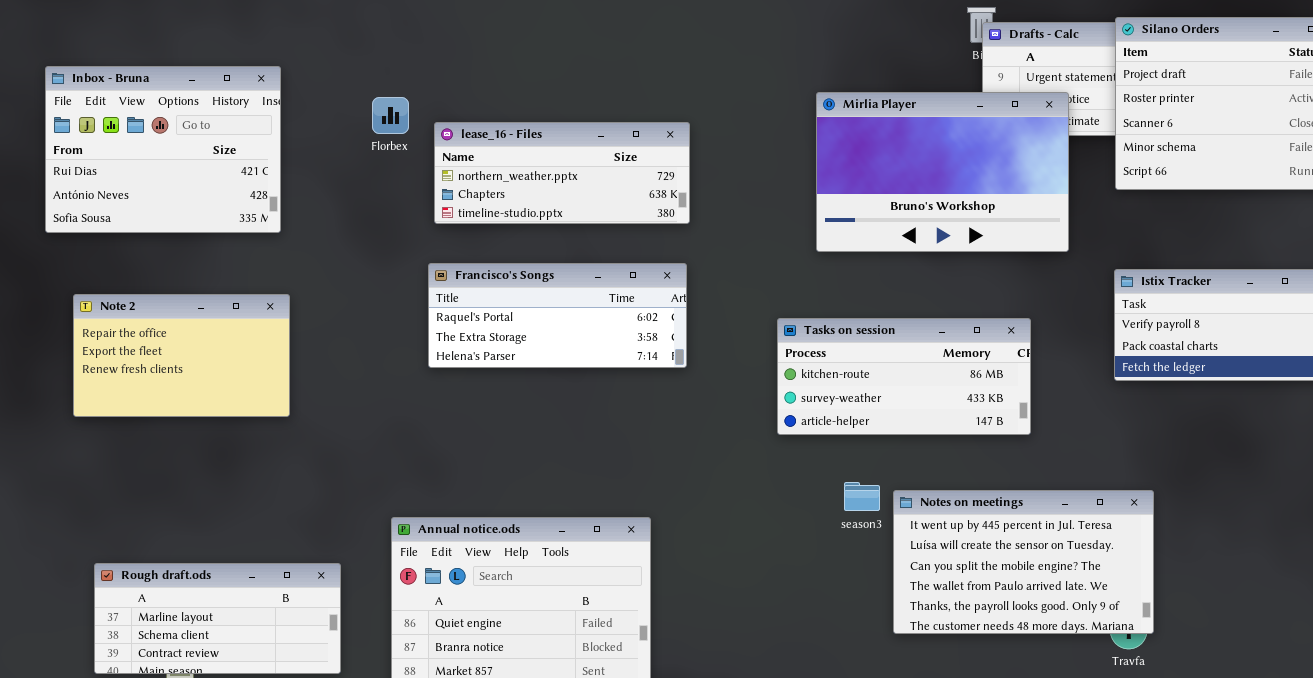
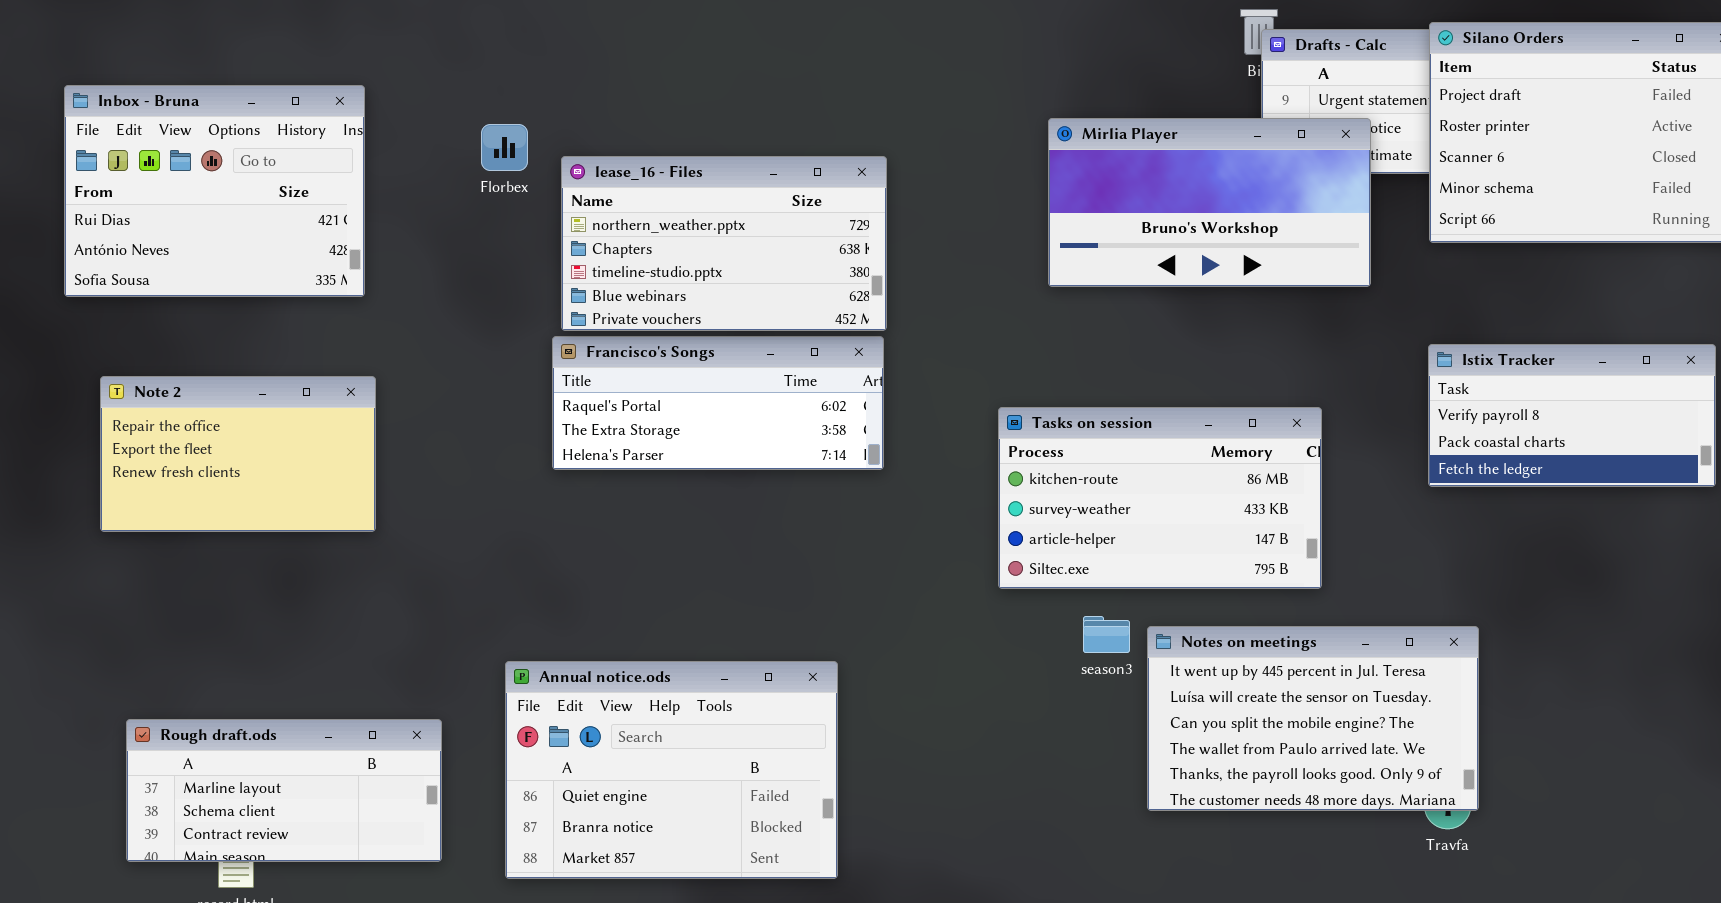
Mirlia Player: [816,92,1069,252] -> [1048,118,1371,287], resized
lease_16 - Files: [434,122,690,224] -> [561,156,887,331], resized
Tasks on session: [777,318,1031,435] -> [998,407,1322,589], resized

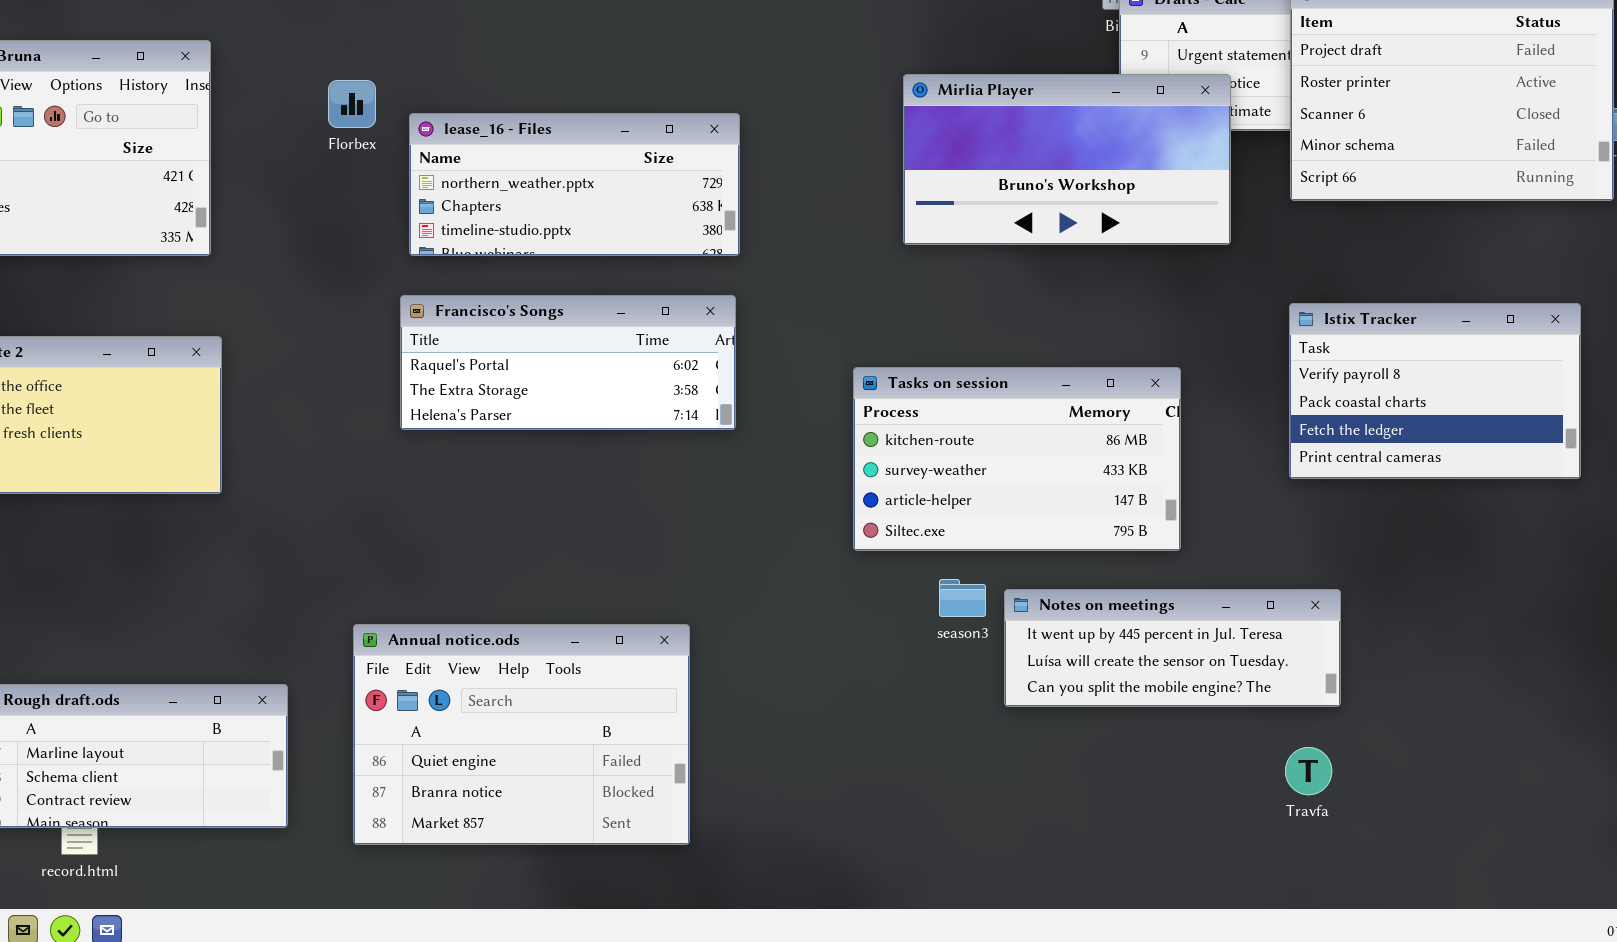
lease_16 - Files: [561,156,887,331] -> [409,113,740,256], resized
Istix Tracker: [1428,344,1716,487] -> [1289,303,1581,479], resized
Notes on meetings: [1147,626,1479,811] -> [1004,589,1341,707], resized

